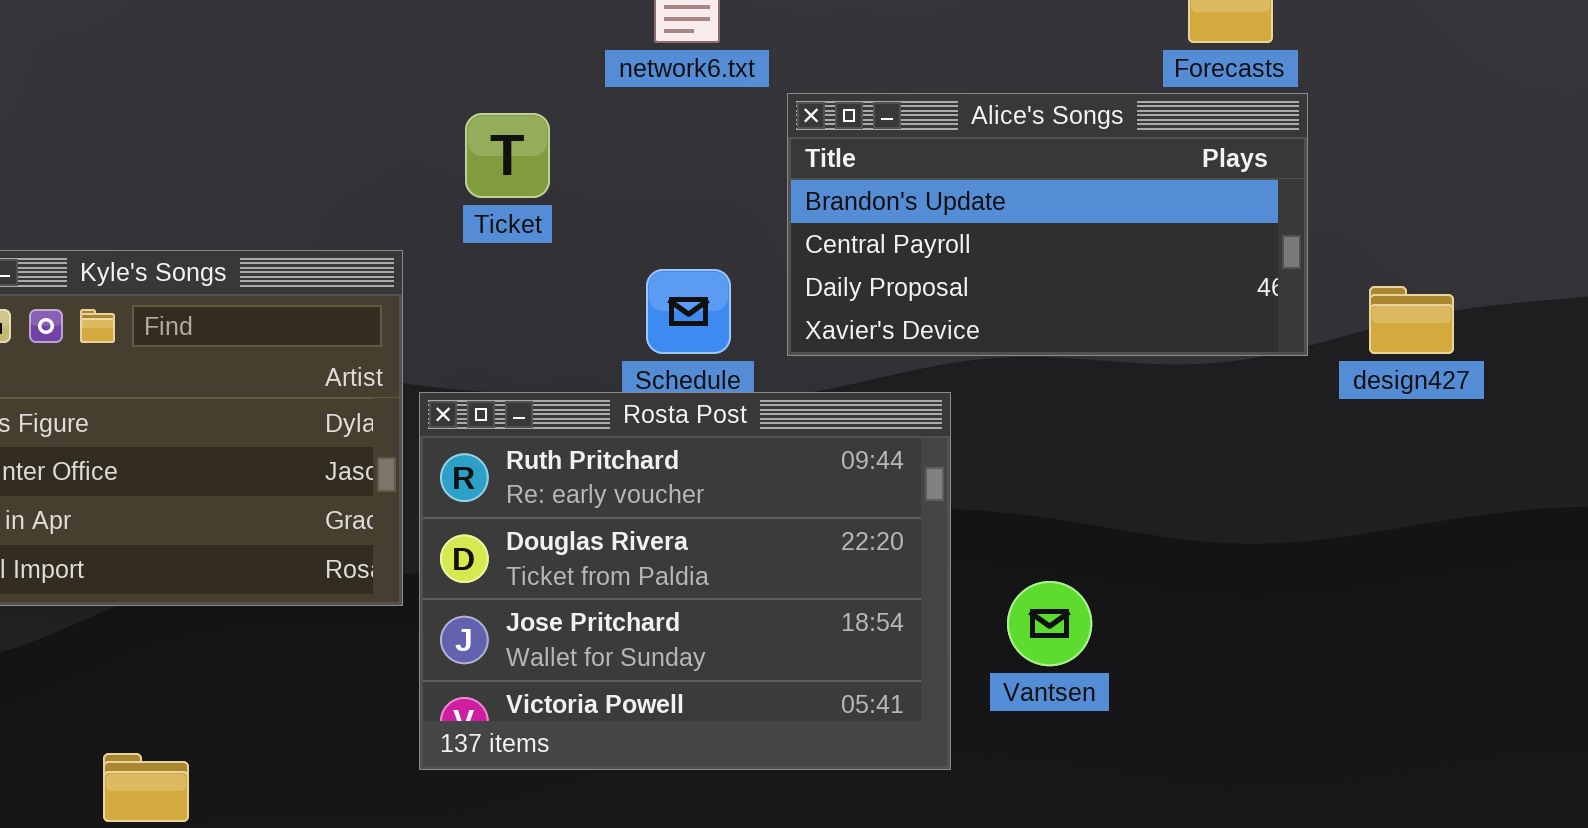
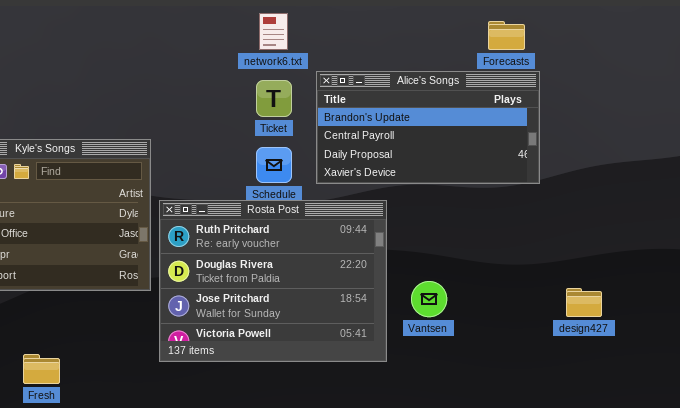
Ticket: [465,113,550,198] -> [256,80,292,117], moved
design427: [1369,286,1454,354] -> [566,288,602,317], moved

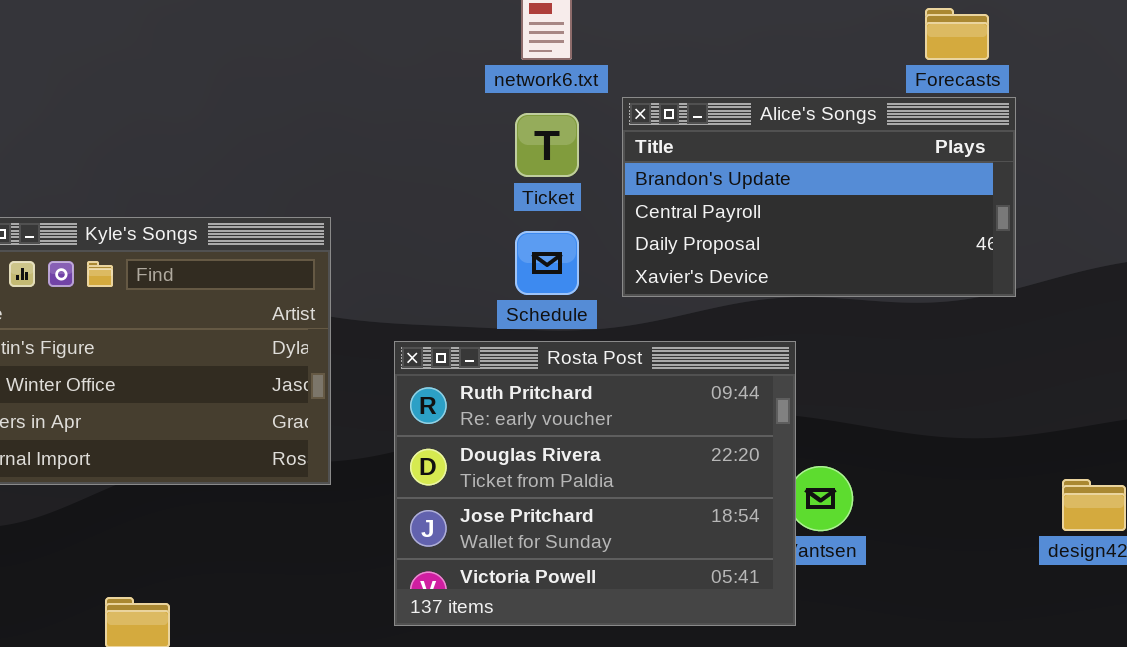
Rosta Post: [159,200,387,362] -> [394,341,796,626], moved

